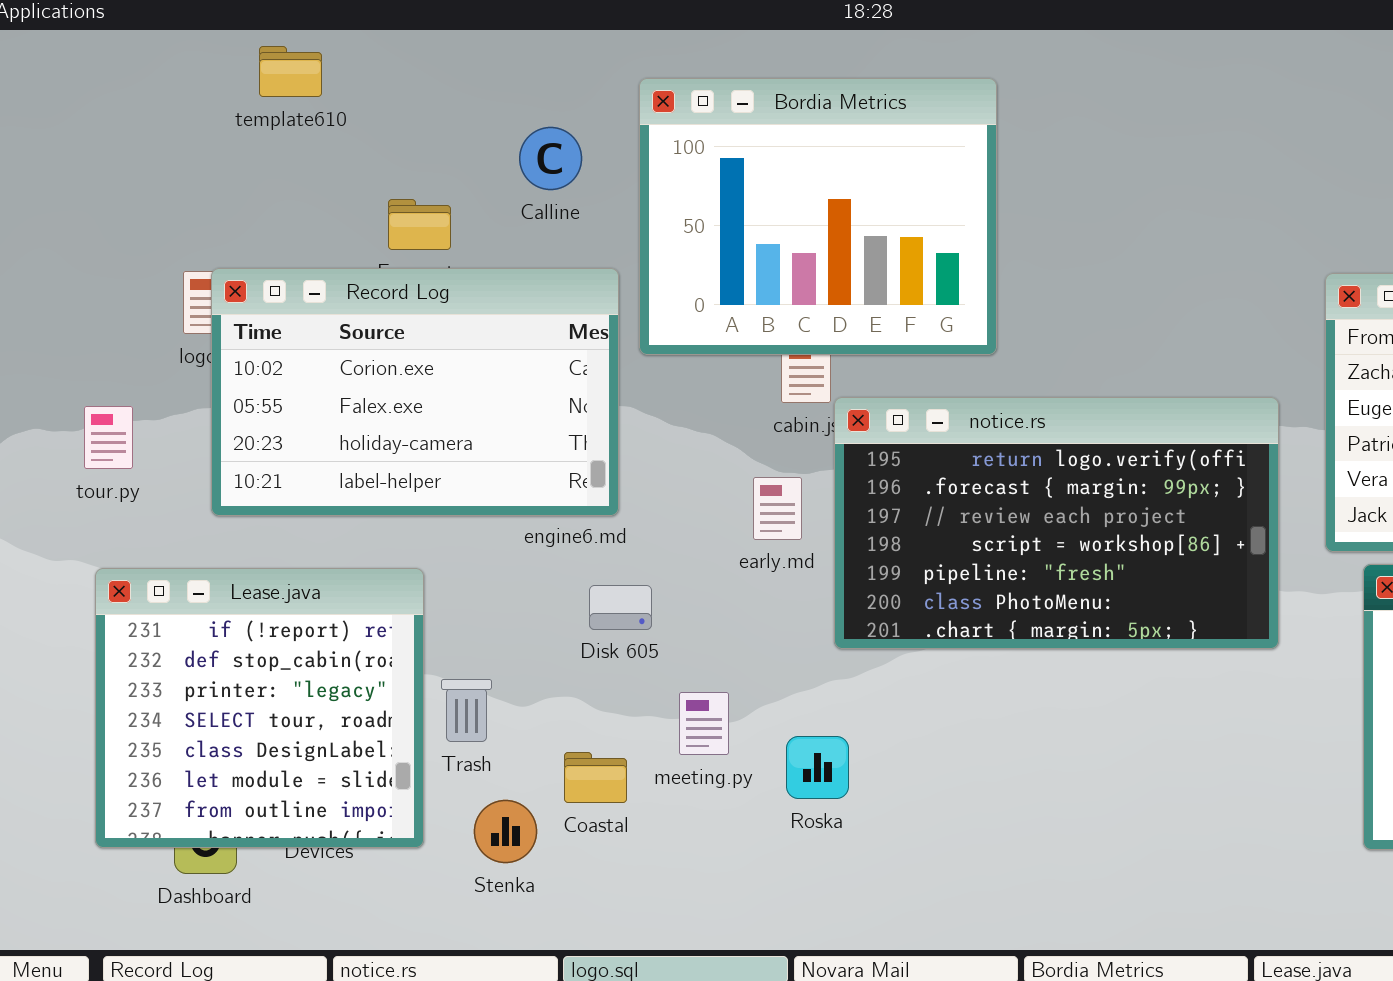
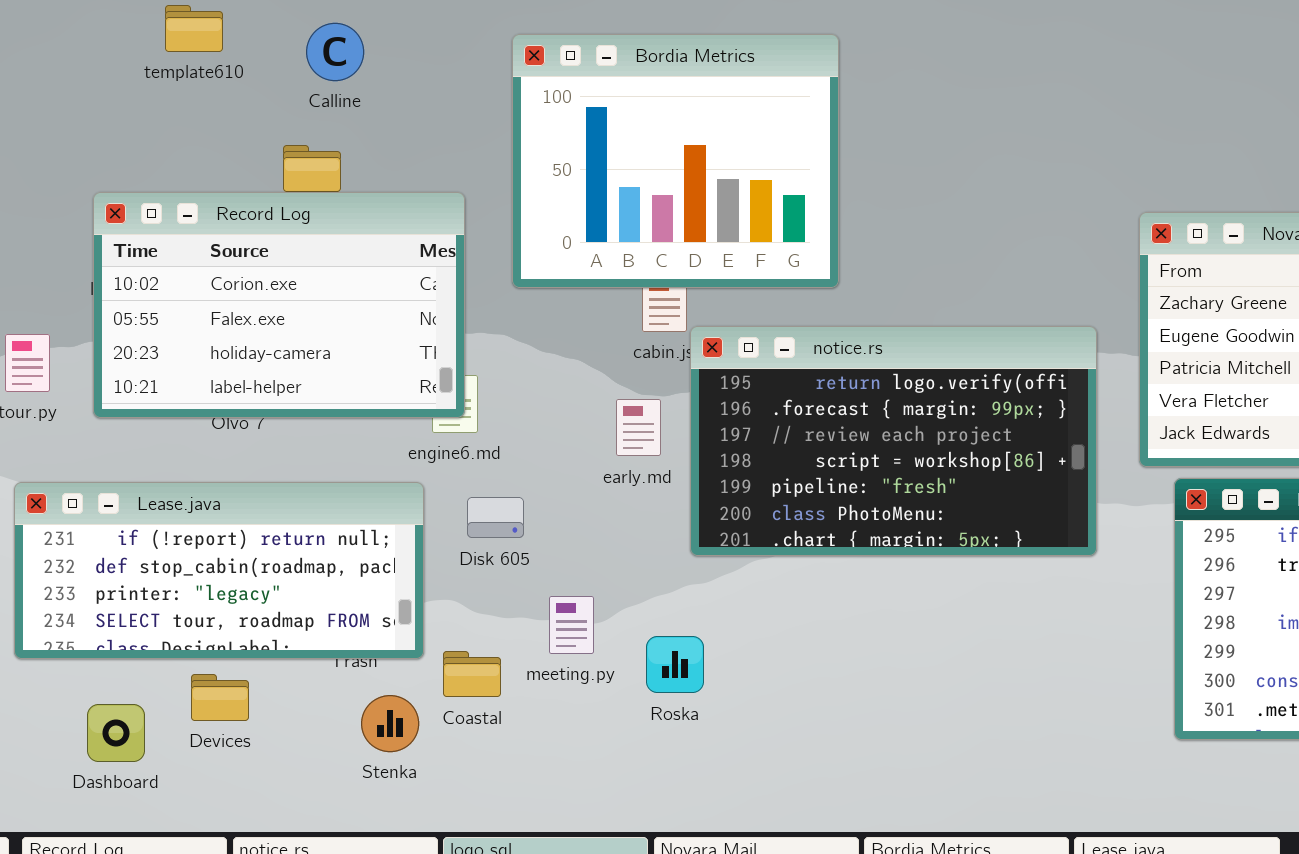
Calline: [519,127,582,190] -> [306,23,364,81], moved
Record Log: [211,268,619,516] -> [93,192,465,418], moved
Lease.java: [95,568,424,848] -> [14,482,424,659], resized

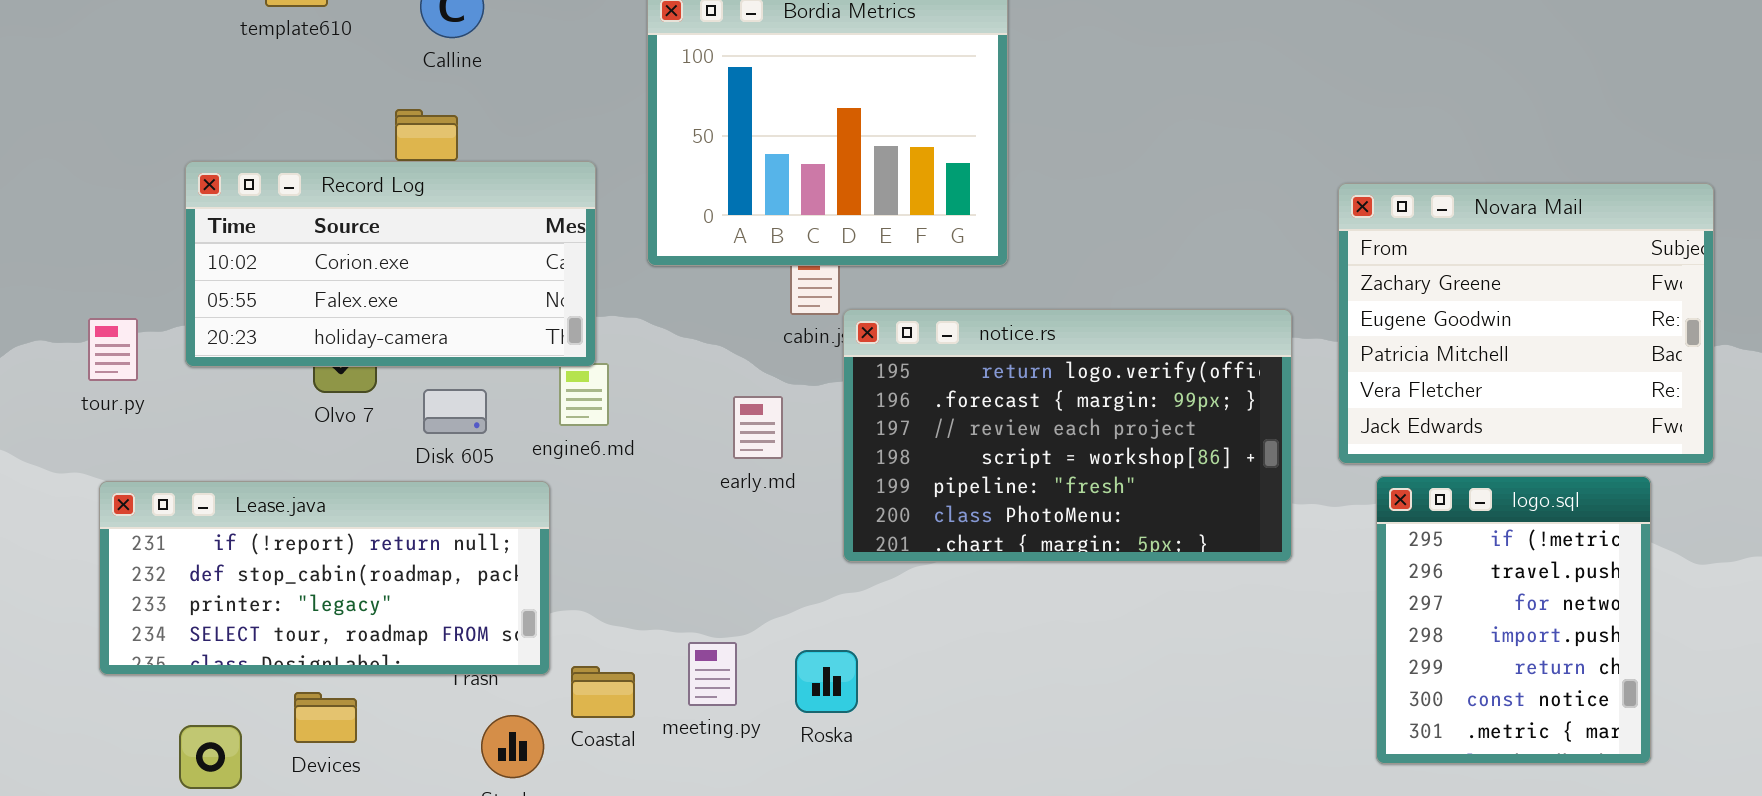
Record Log: [93,192,465,418] -> [185,161,596,367], resized
early.md: [616,399,661,456] -> [733,396,783,459], moved
Disk 605: [467,497,524,538] -> [423,389,487,434], moved
meeting.py: [549,596,594,654] -> [688,642,737,706], moved

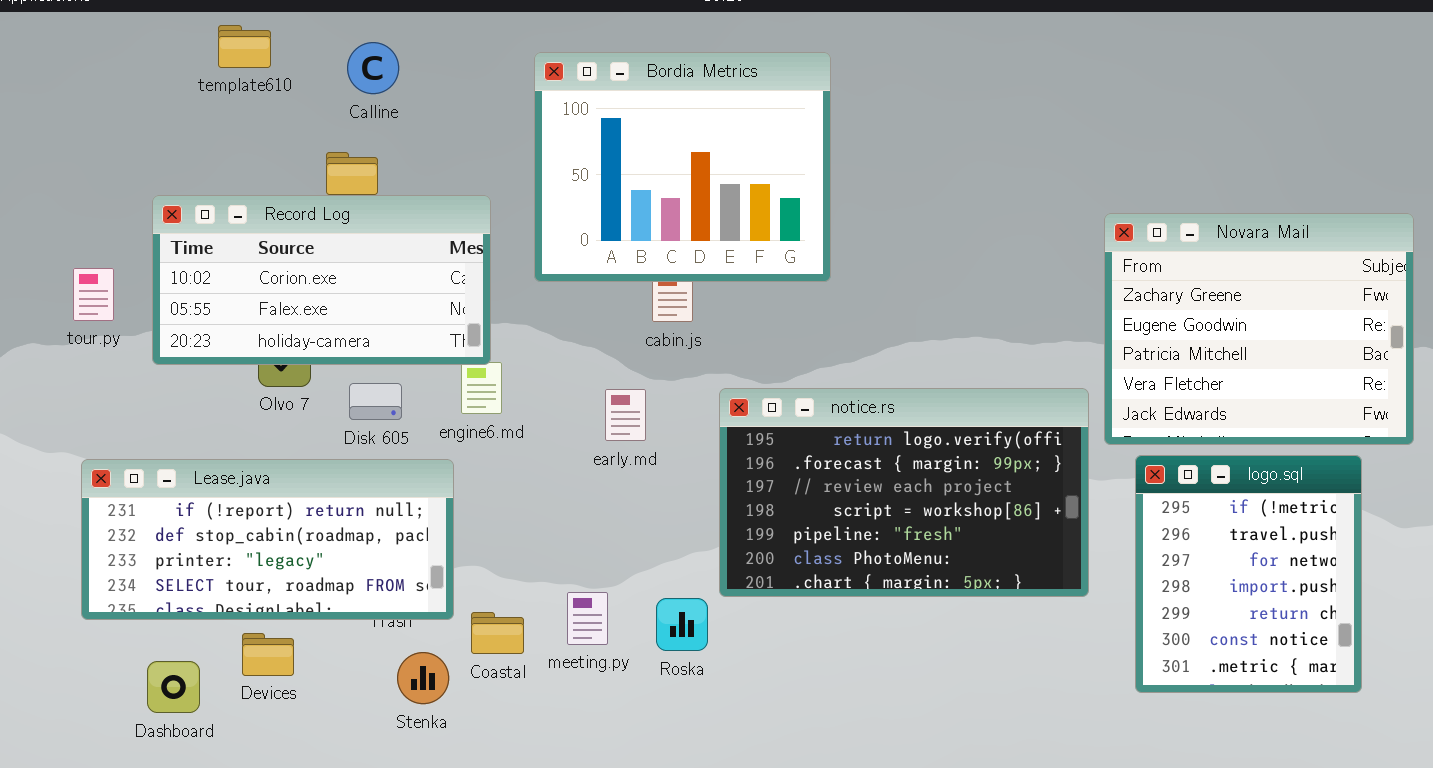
notice.rs: [843,309,1292,562] -> [719,388,1089,597], moved
tour.py: [88,318,138,381] -> [73,268,114,321], moved

